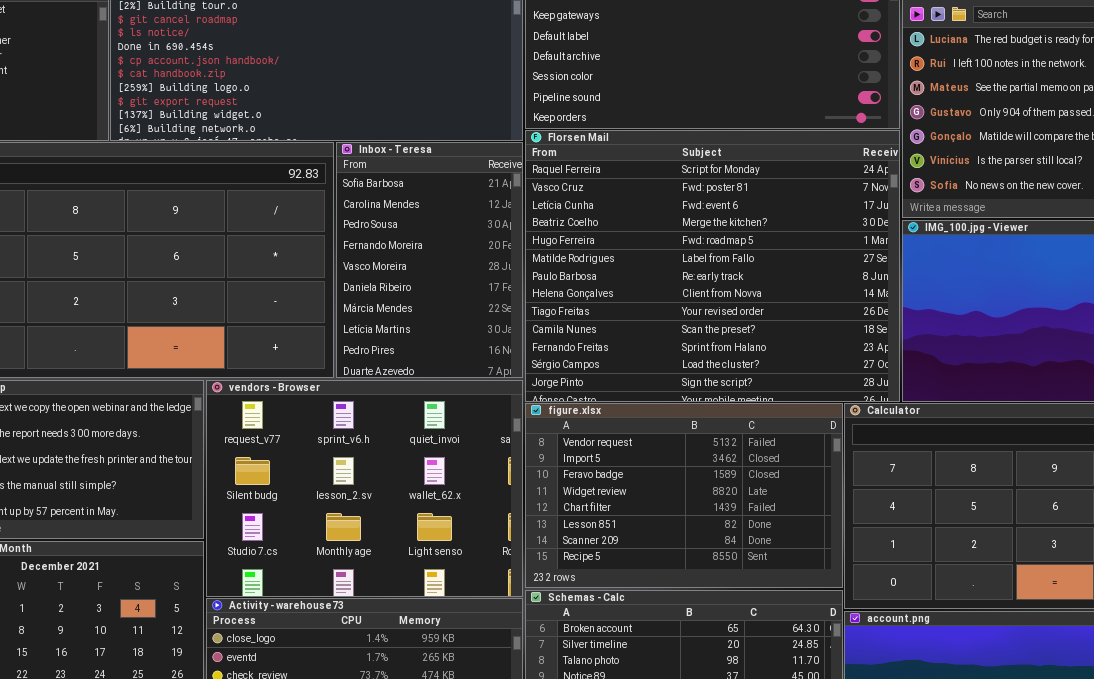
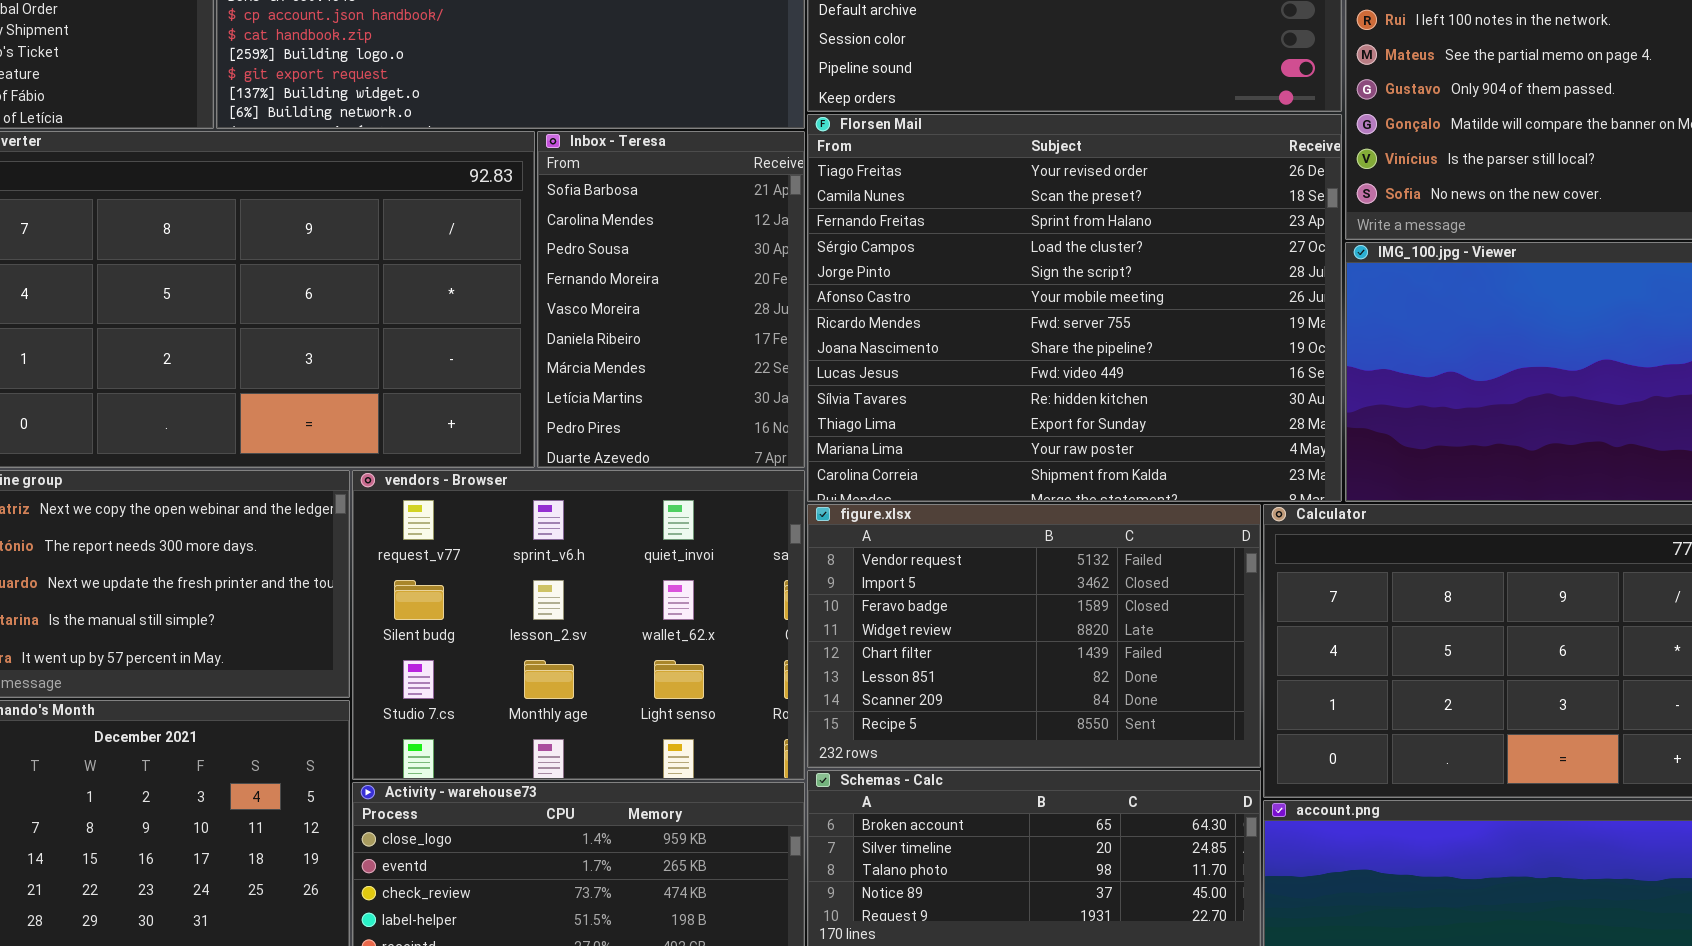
Florsen Mail: [525,130,900,402] -> [807,114,1342,502], scrolled down 8 rows

